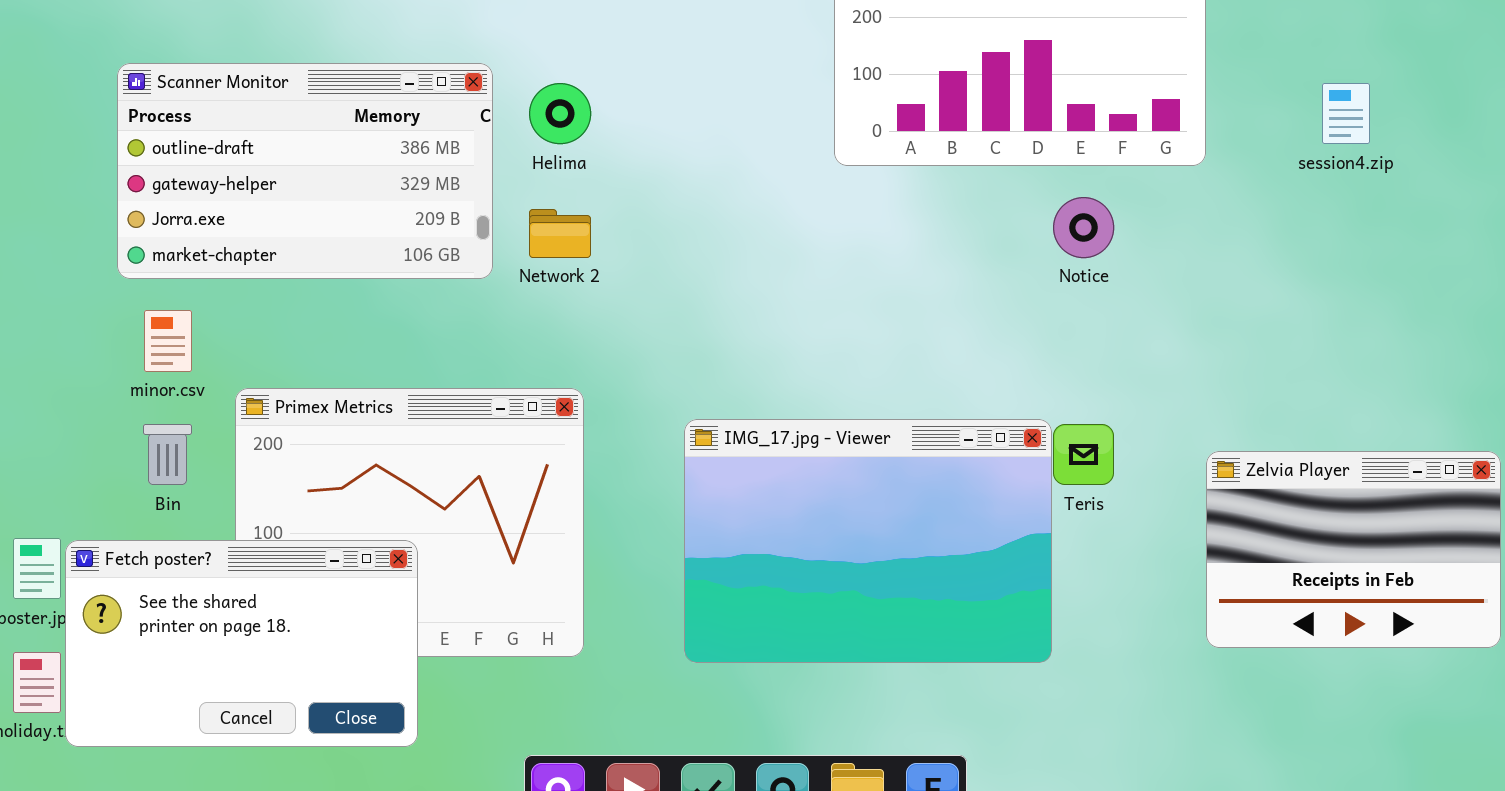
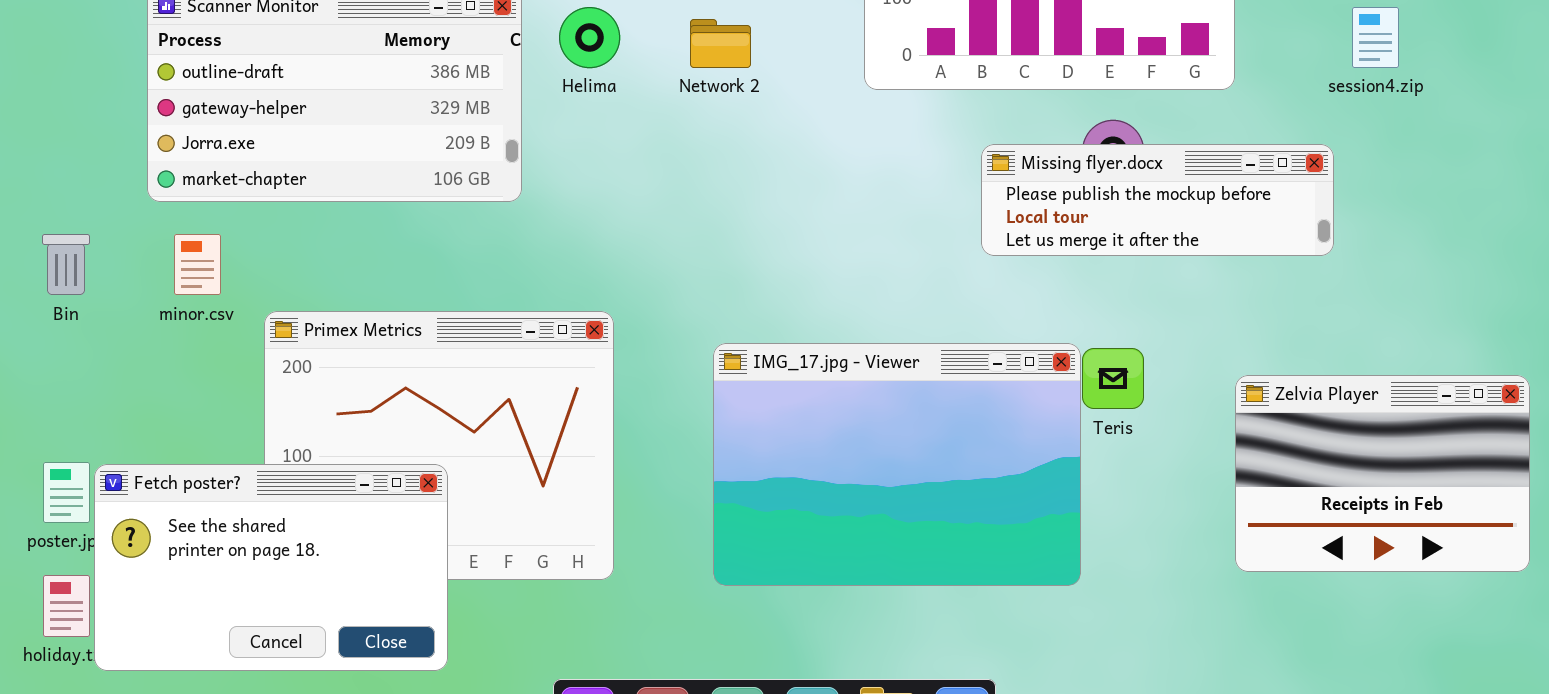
Network 2: [529,209,591,258] -> [690,19,751,68], moved
Missing flyer.docx: none -> [981,144,1334,256], opened
Bin: [143,424,192,485] -> [42,234,90,295], moved

